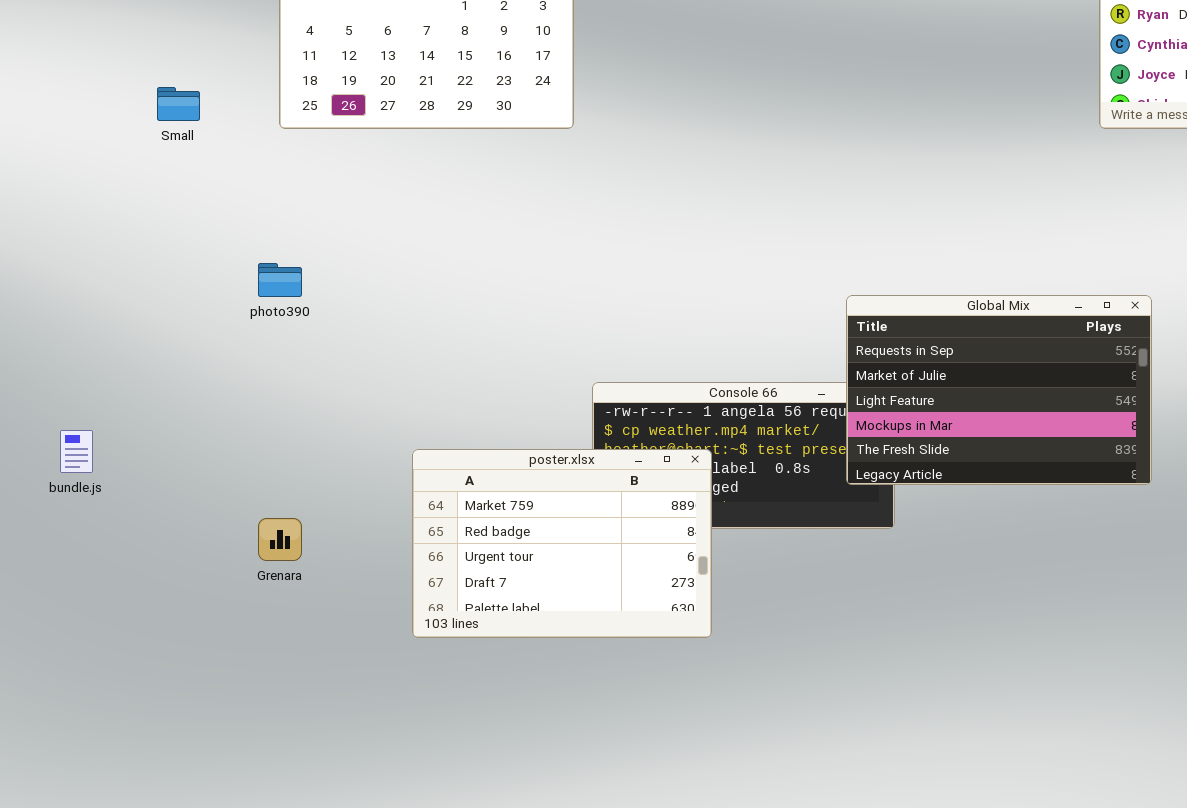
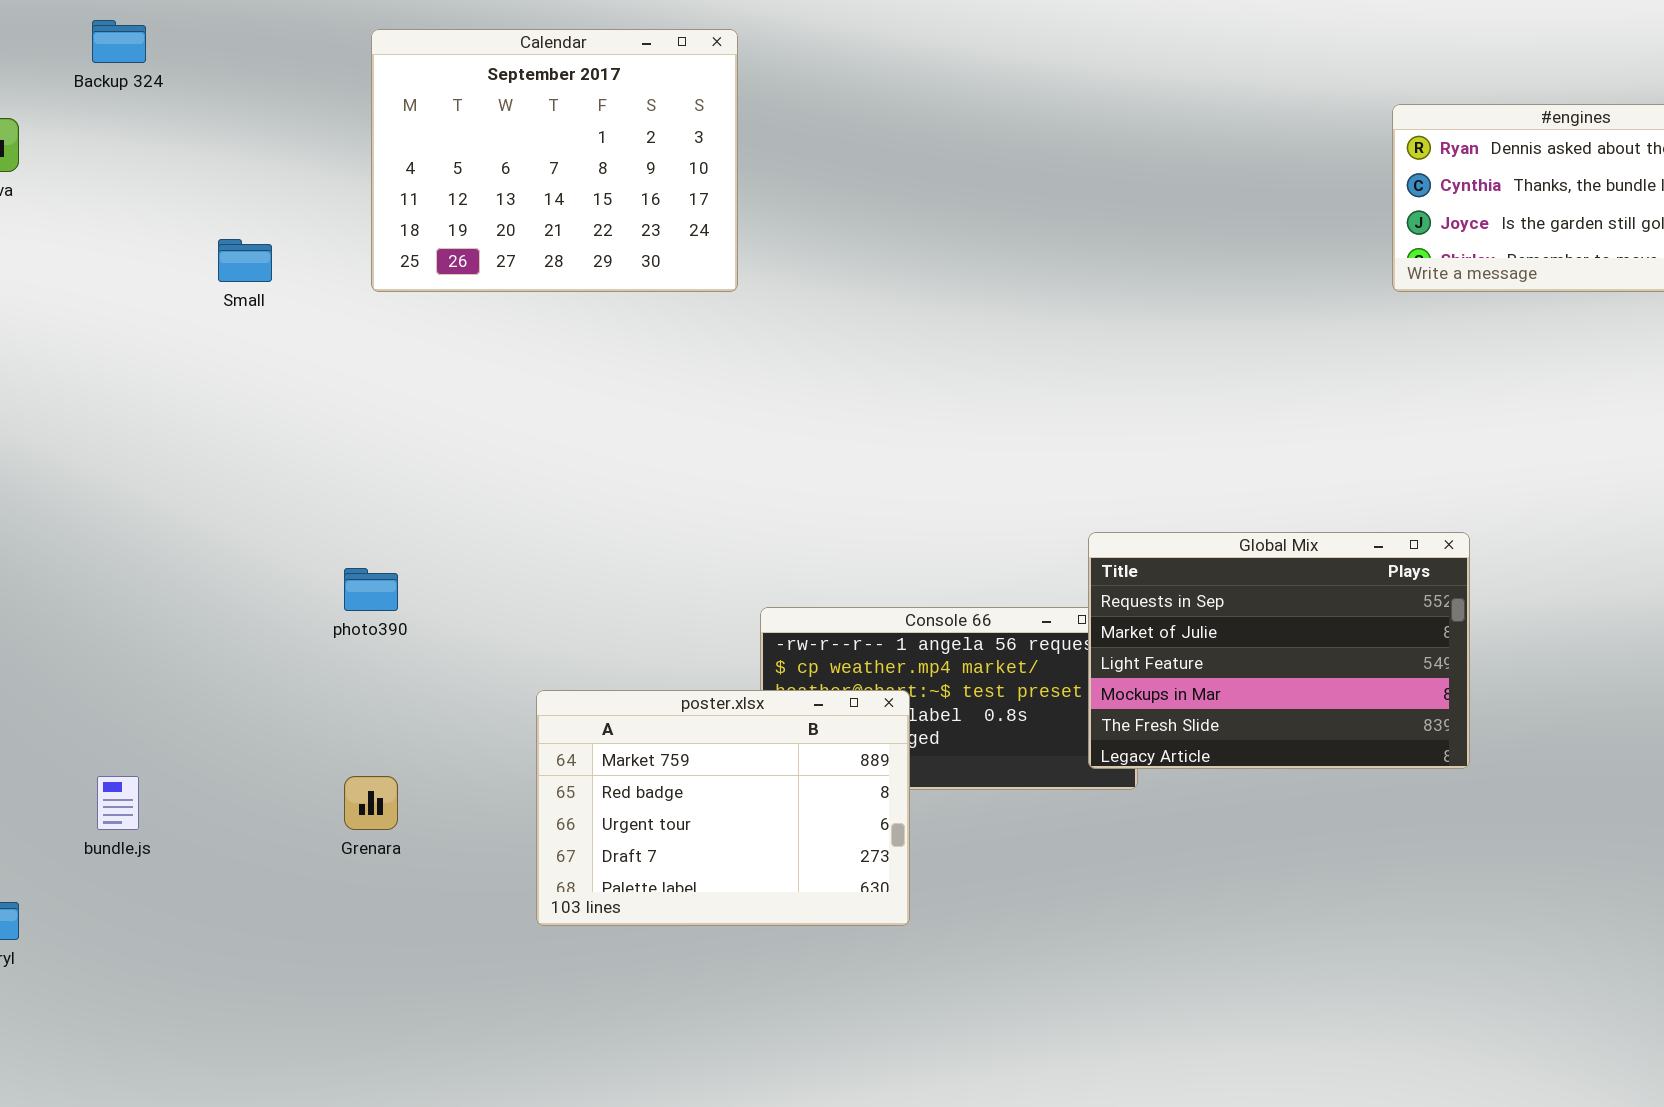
photo390: [258,263,302,297] -> [344,568,398,611], moved
Global Mix: [846,295,1152,485] -> [1088,532,1470,769], moved
bundle.js: [60,430,93,473] -> [97,776,139,830], moved

